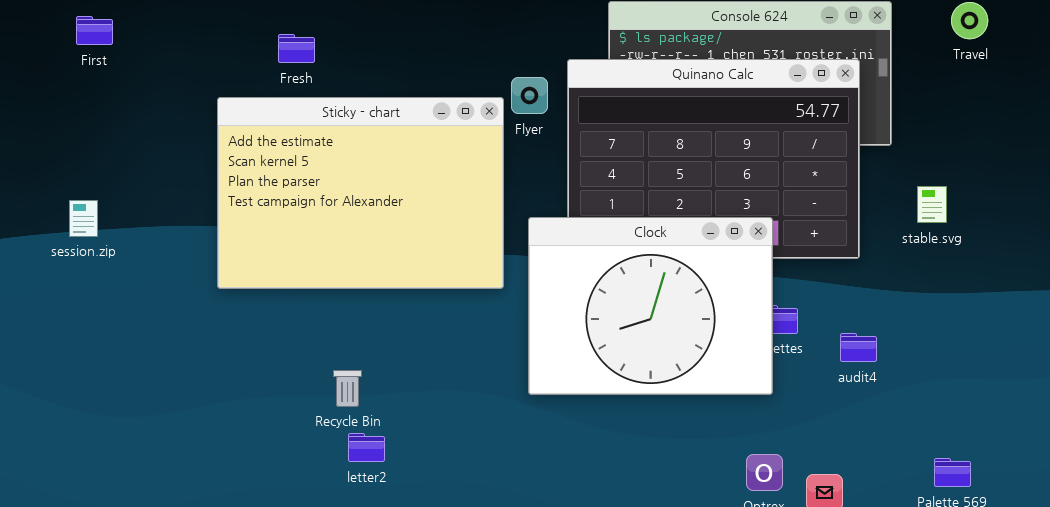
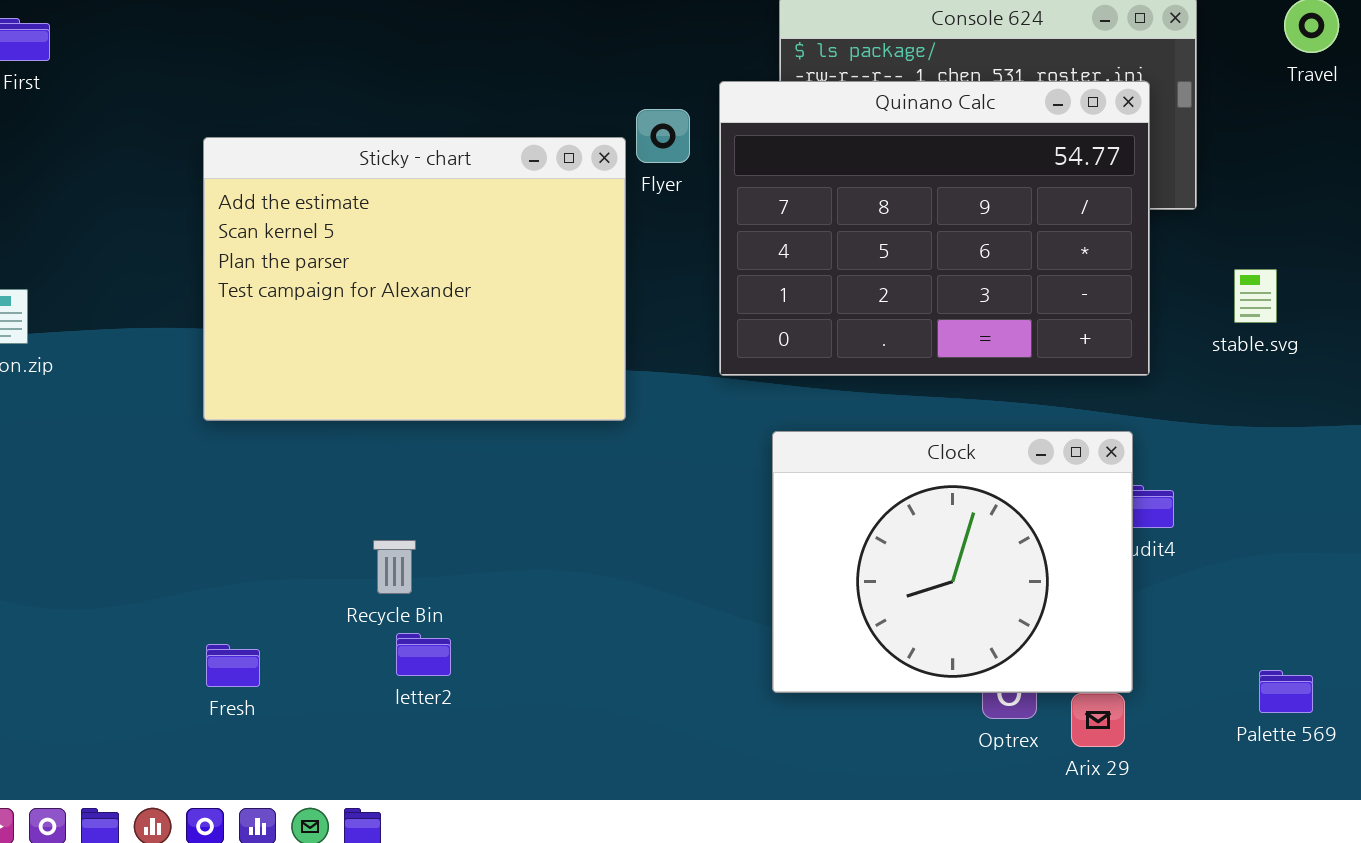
Fresh: [278,34,315,63] -> [206,644,260,687], moved
Clock: [528,217,773,395] -> [772,431,1133,693], moved

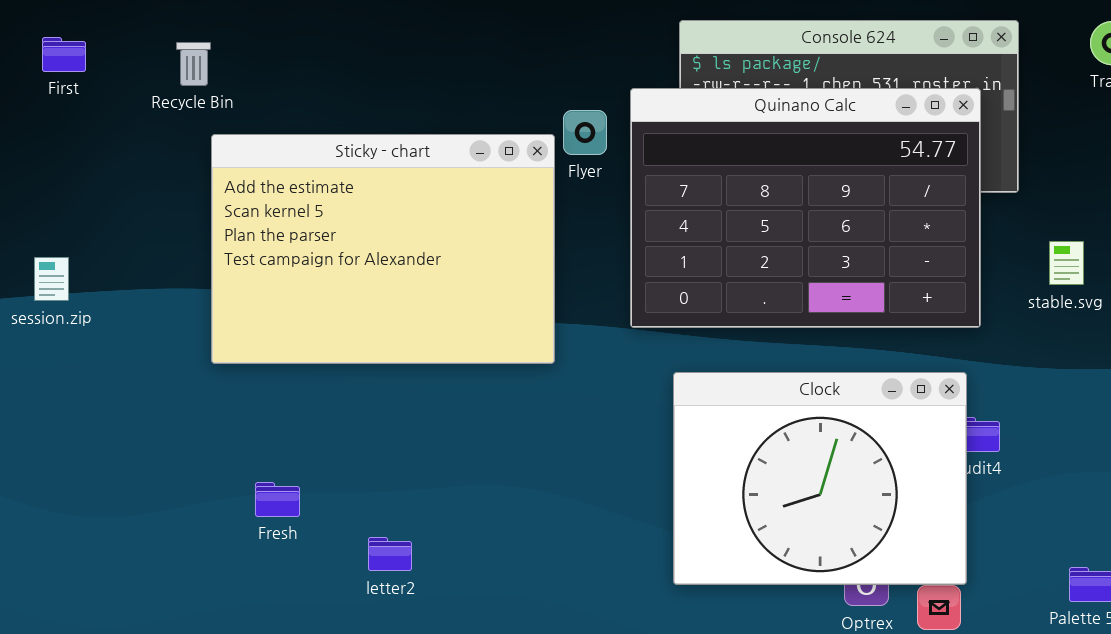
Recycle Bin: [373,540,416,594] -> [176,42,211,86], moved
Fresh: [206,644,260,687] -> [255,482,300,517], moved

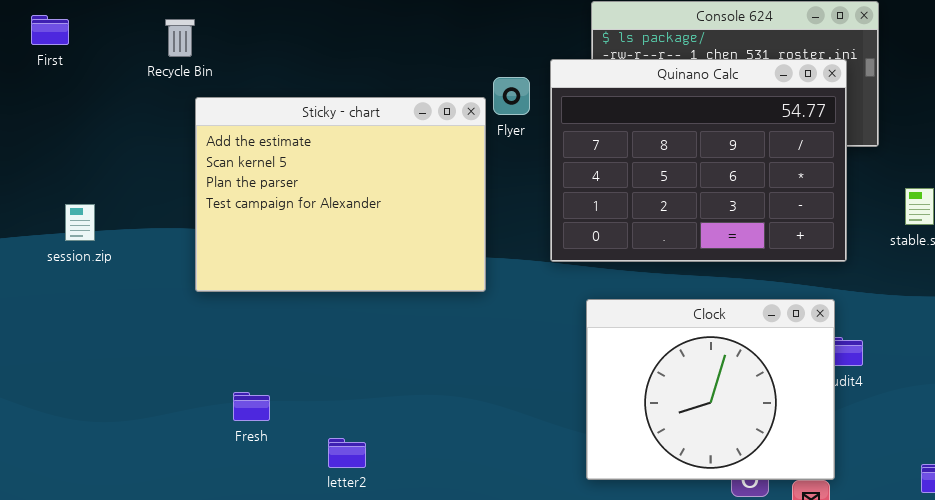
First: [42,37,86,72] -> [31,15,69,45], moved
session.zip: [34,257,69,301] -> [65,204,95,241], moved

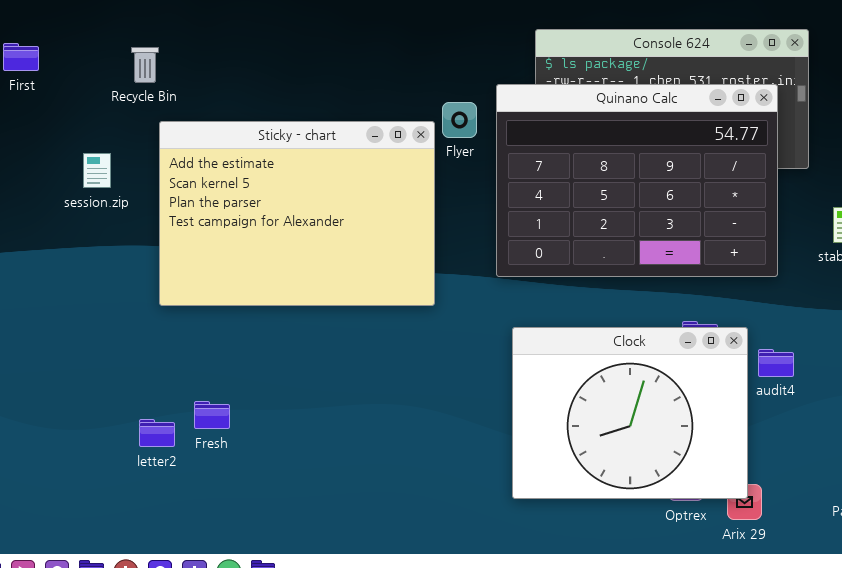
session.zip: [65,204,95,241] -> [83,153,111,188], moved
Clock: [586,299,835,480] -> [512,327,748,499], moved
letter2: [328,438,366,468] -> [139,419,175,447], moved

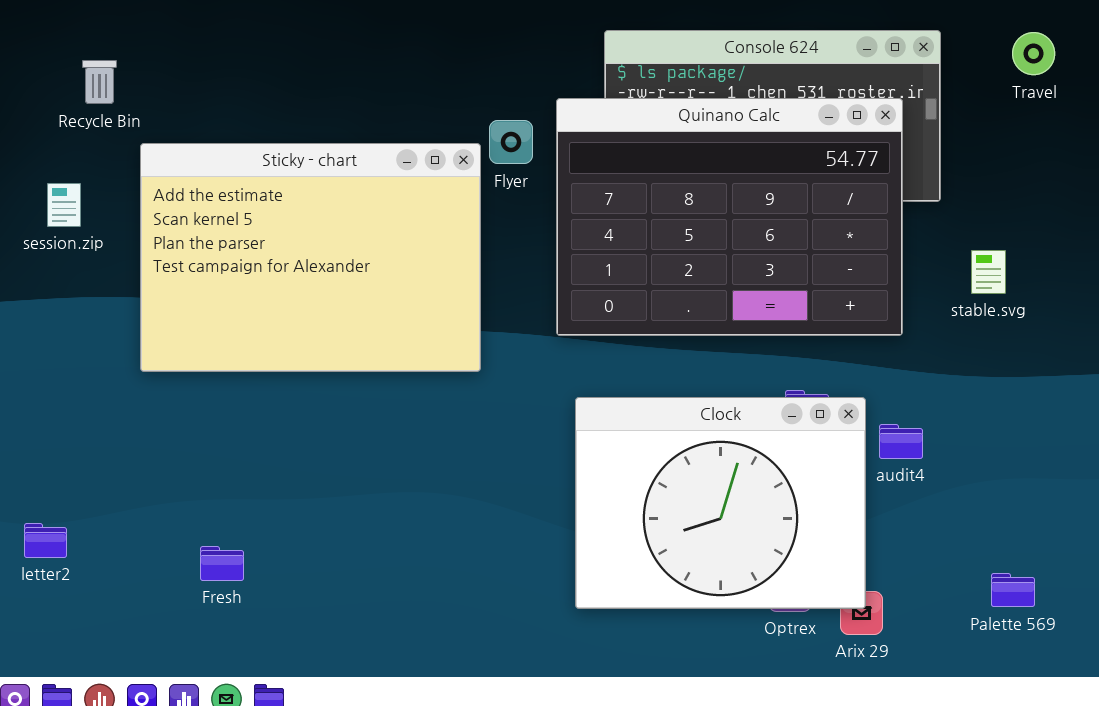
Recycle Bin: [131,47,159,83] -> [82,60,117,104], moved
Fresh: [194,401,230,429] -> [200,546,244,581], moved
letter2: [139,419,175,447] -> [24,523,67,558], moved

